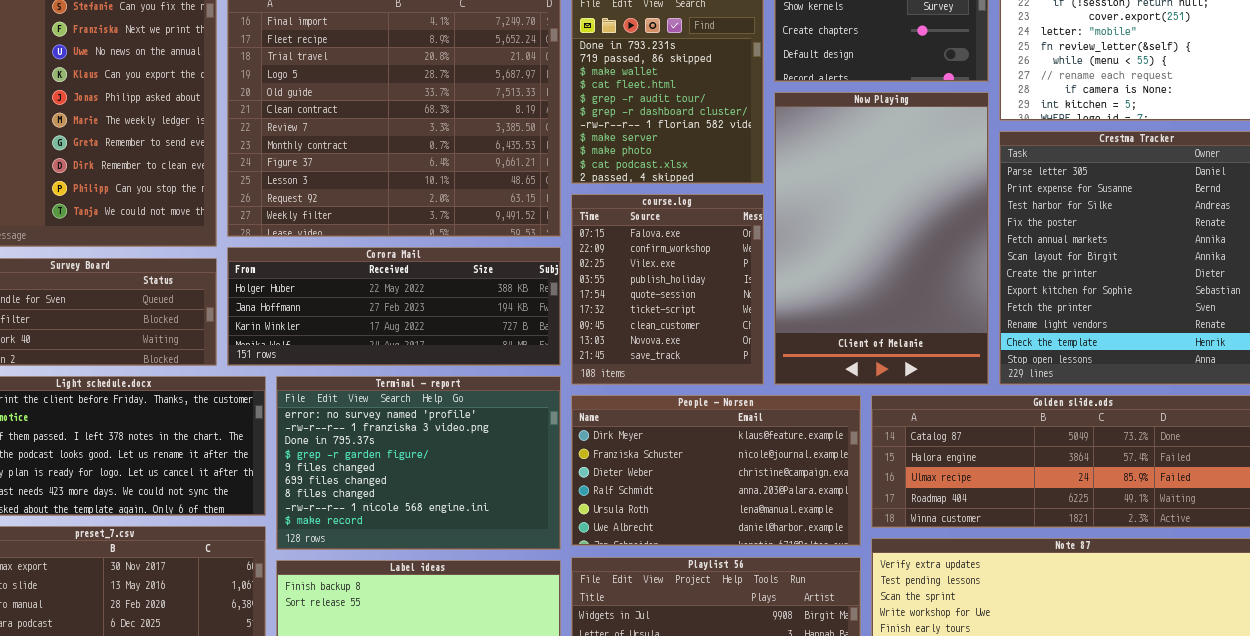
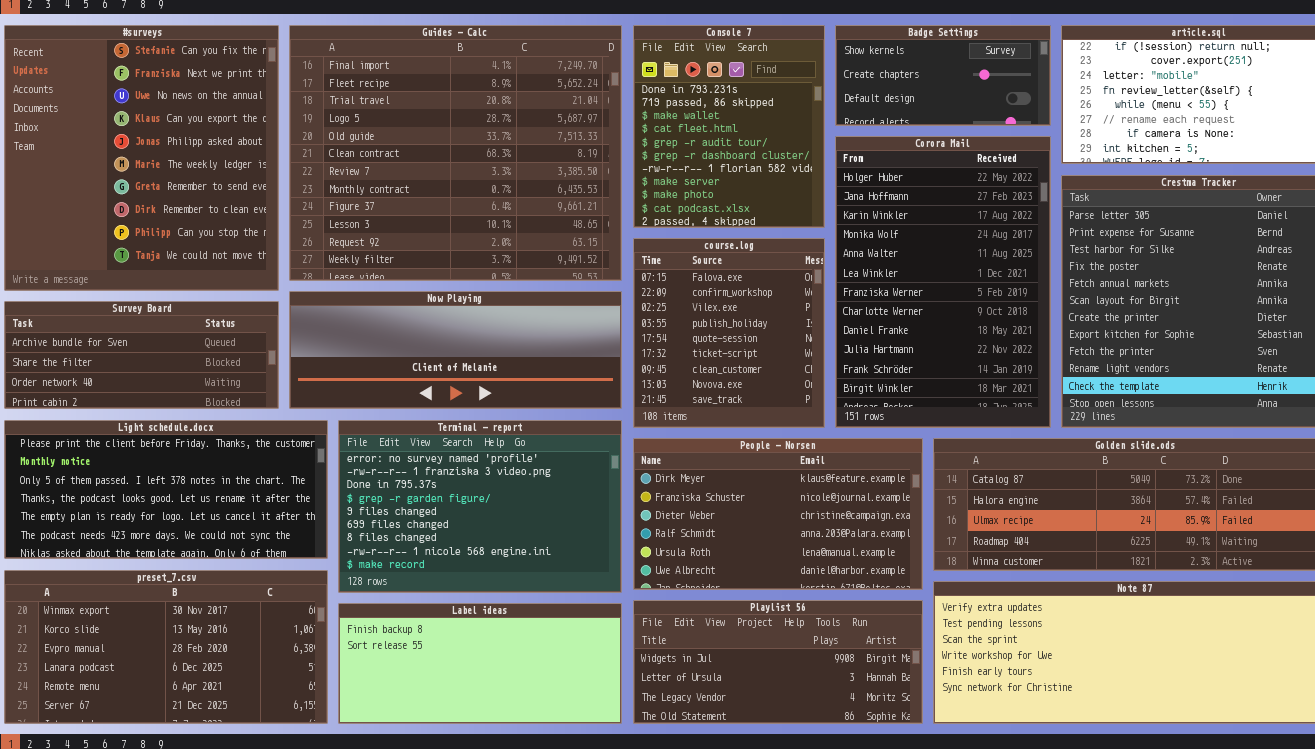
Now Playing: [774,92,989,385] -> [289,291,622,409], moved, resized
Corora Mail: [227,247,561,366] -> [835,136,1051,428], moved, resized

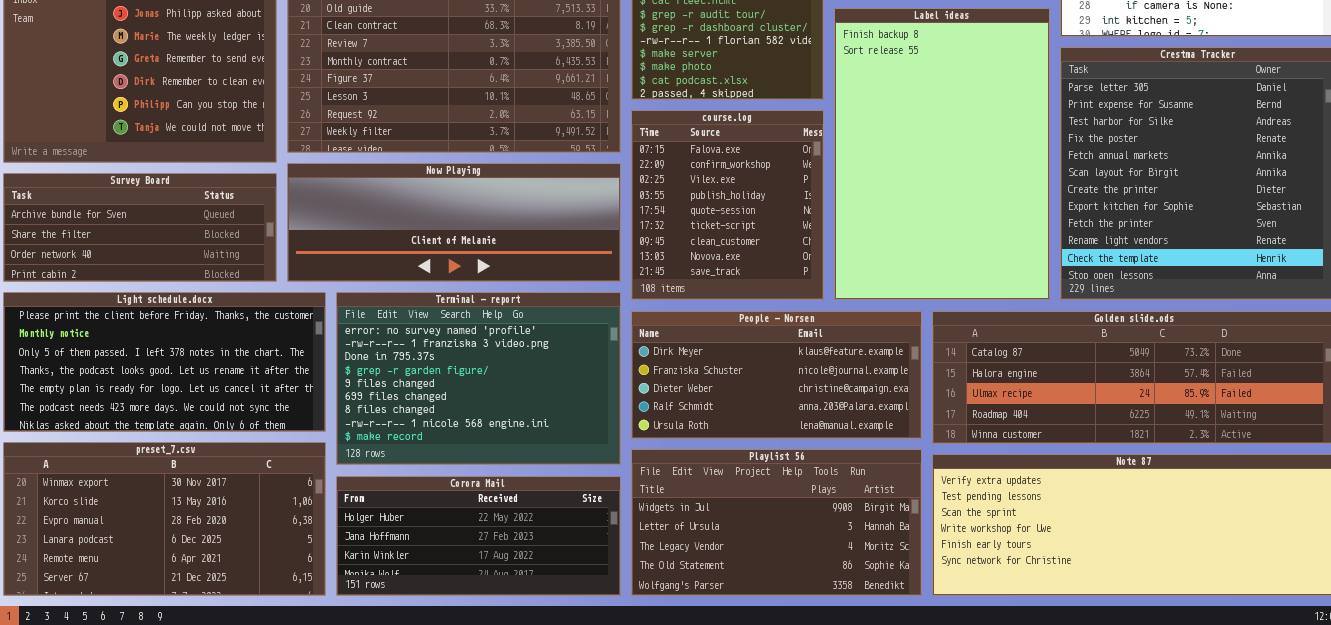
Corora Mail: [835,136,1051,428] -> [336,476,621,596], moved, resized
People - Norsen: [633,438,923,590] -> [631,311,922,439], resized
Playlist 56: [633,600,923,724] -> [631,449,922,596], resized
Label ideas: [338,603,622,724] -> [834,8,1050,300], moved, resized

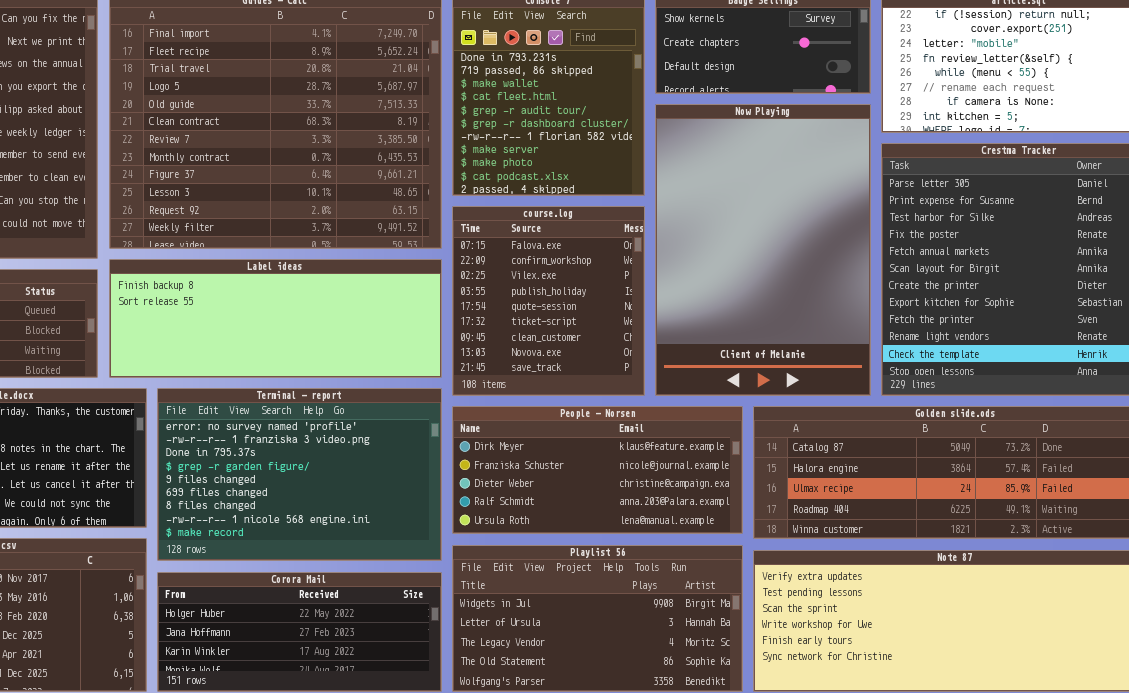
Label ideas: [834,8,1050,300] -> [109,259,442,378], moved, resized
Now Playing: [287,163,621,282] -> [655,104,871,396], moved, resized

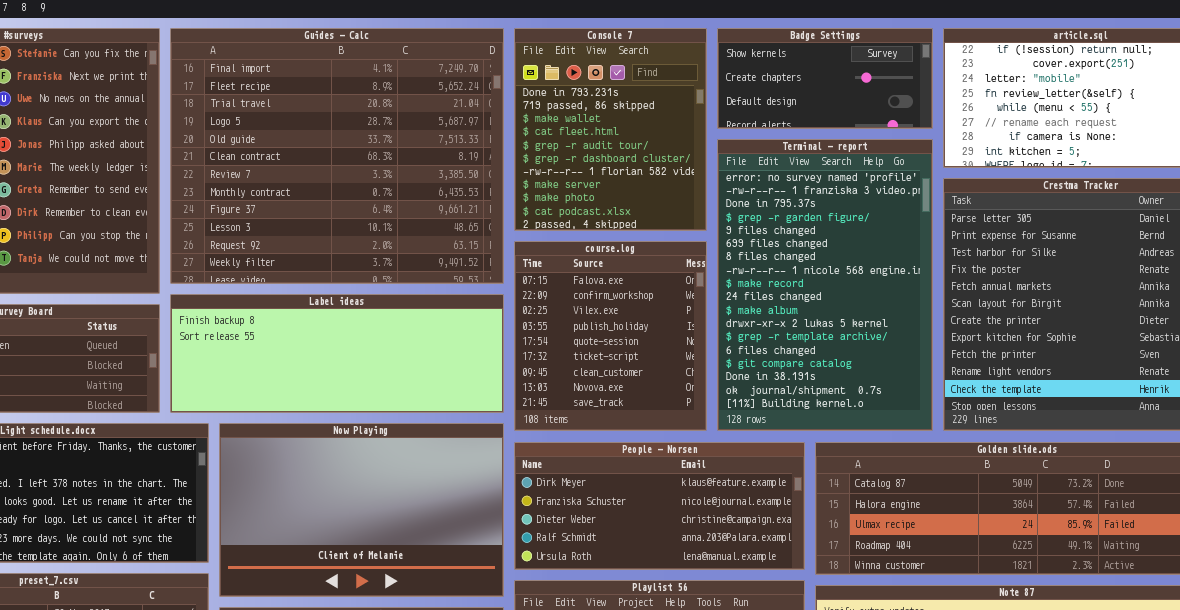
Now Playing: [655,104,871,396] -> [219,423,504,597], moved, resized
Terminal - report: [157,388,442,561] -> [717,139,933,431], moved, resized

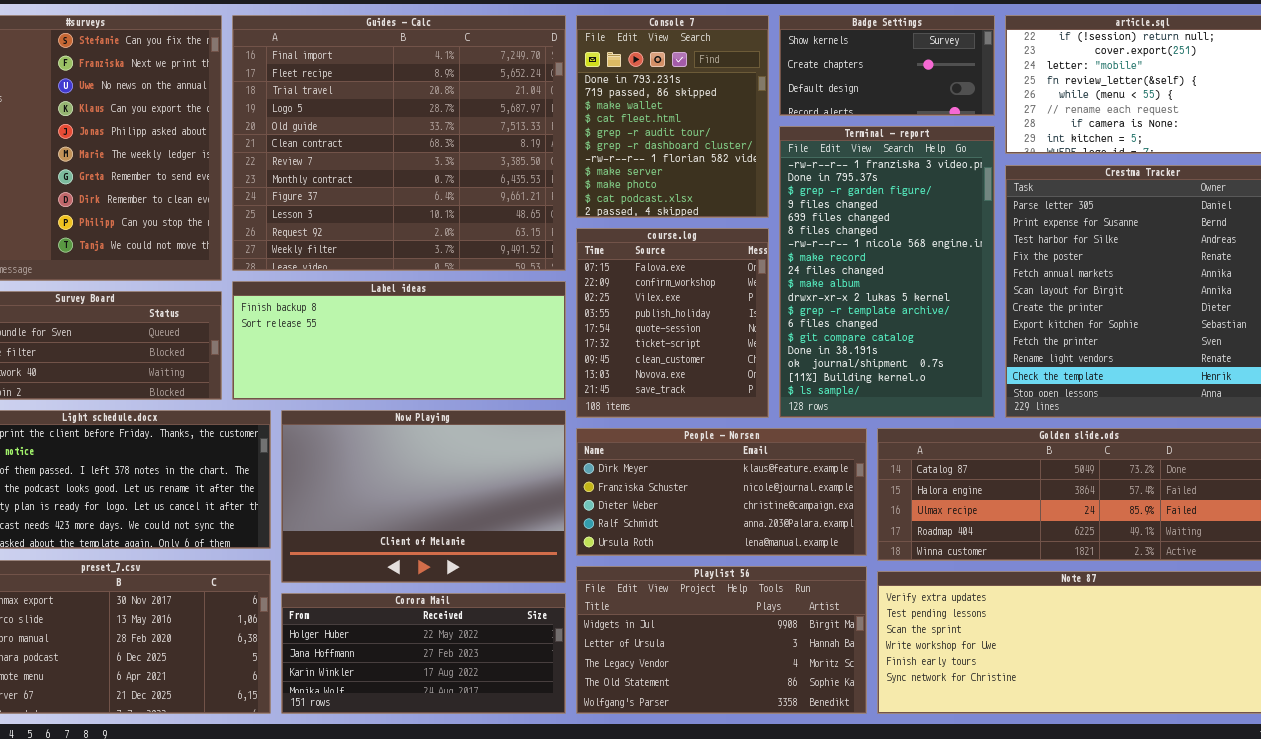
Terminal - report: [717,139,933,431] -> [779,126,995,418], scrolled down 1 row

